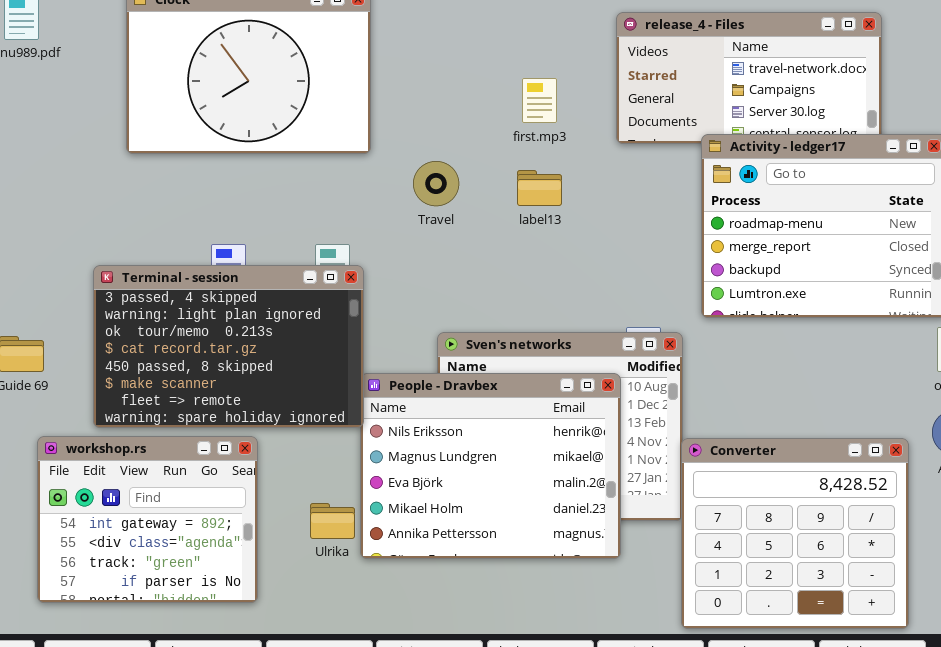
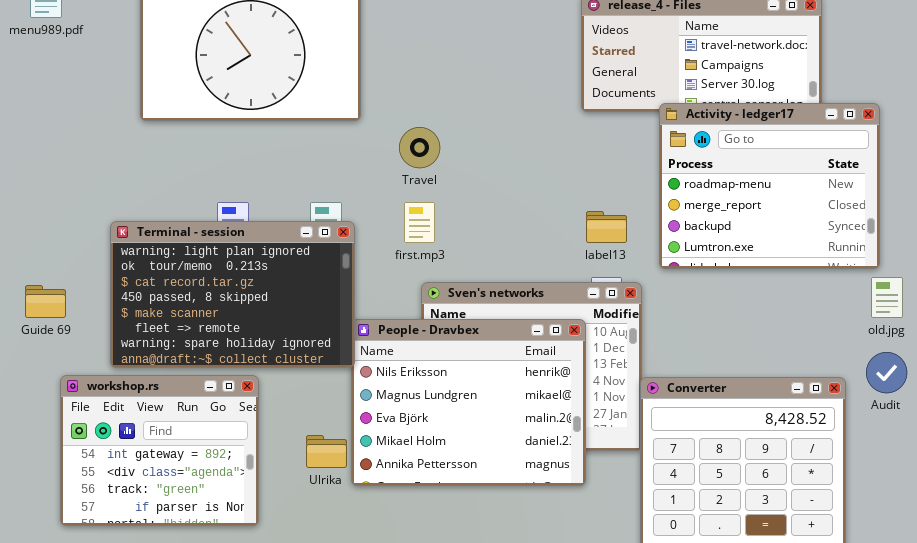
first.mp3: [522,78,557,123] -> [404,202,435,243], moved
label13: [517,170,562,206] -> [586,211,627,243], moved
Terminal - session: [93,265,364,428] -> [110,221,355,368], scrolled down 1 row

